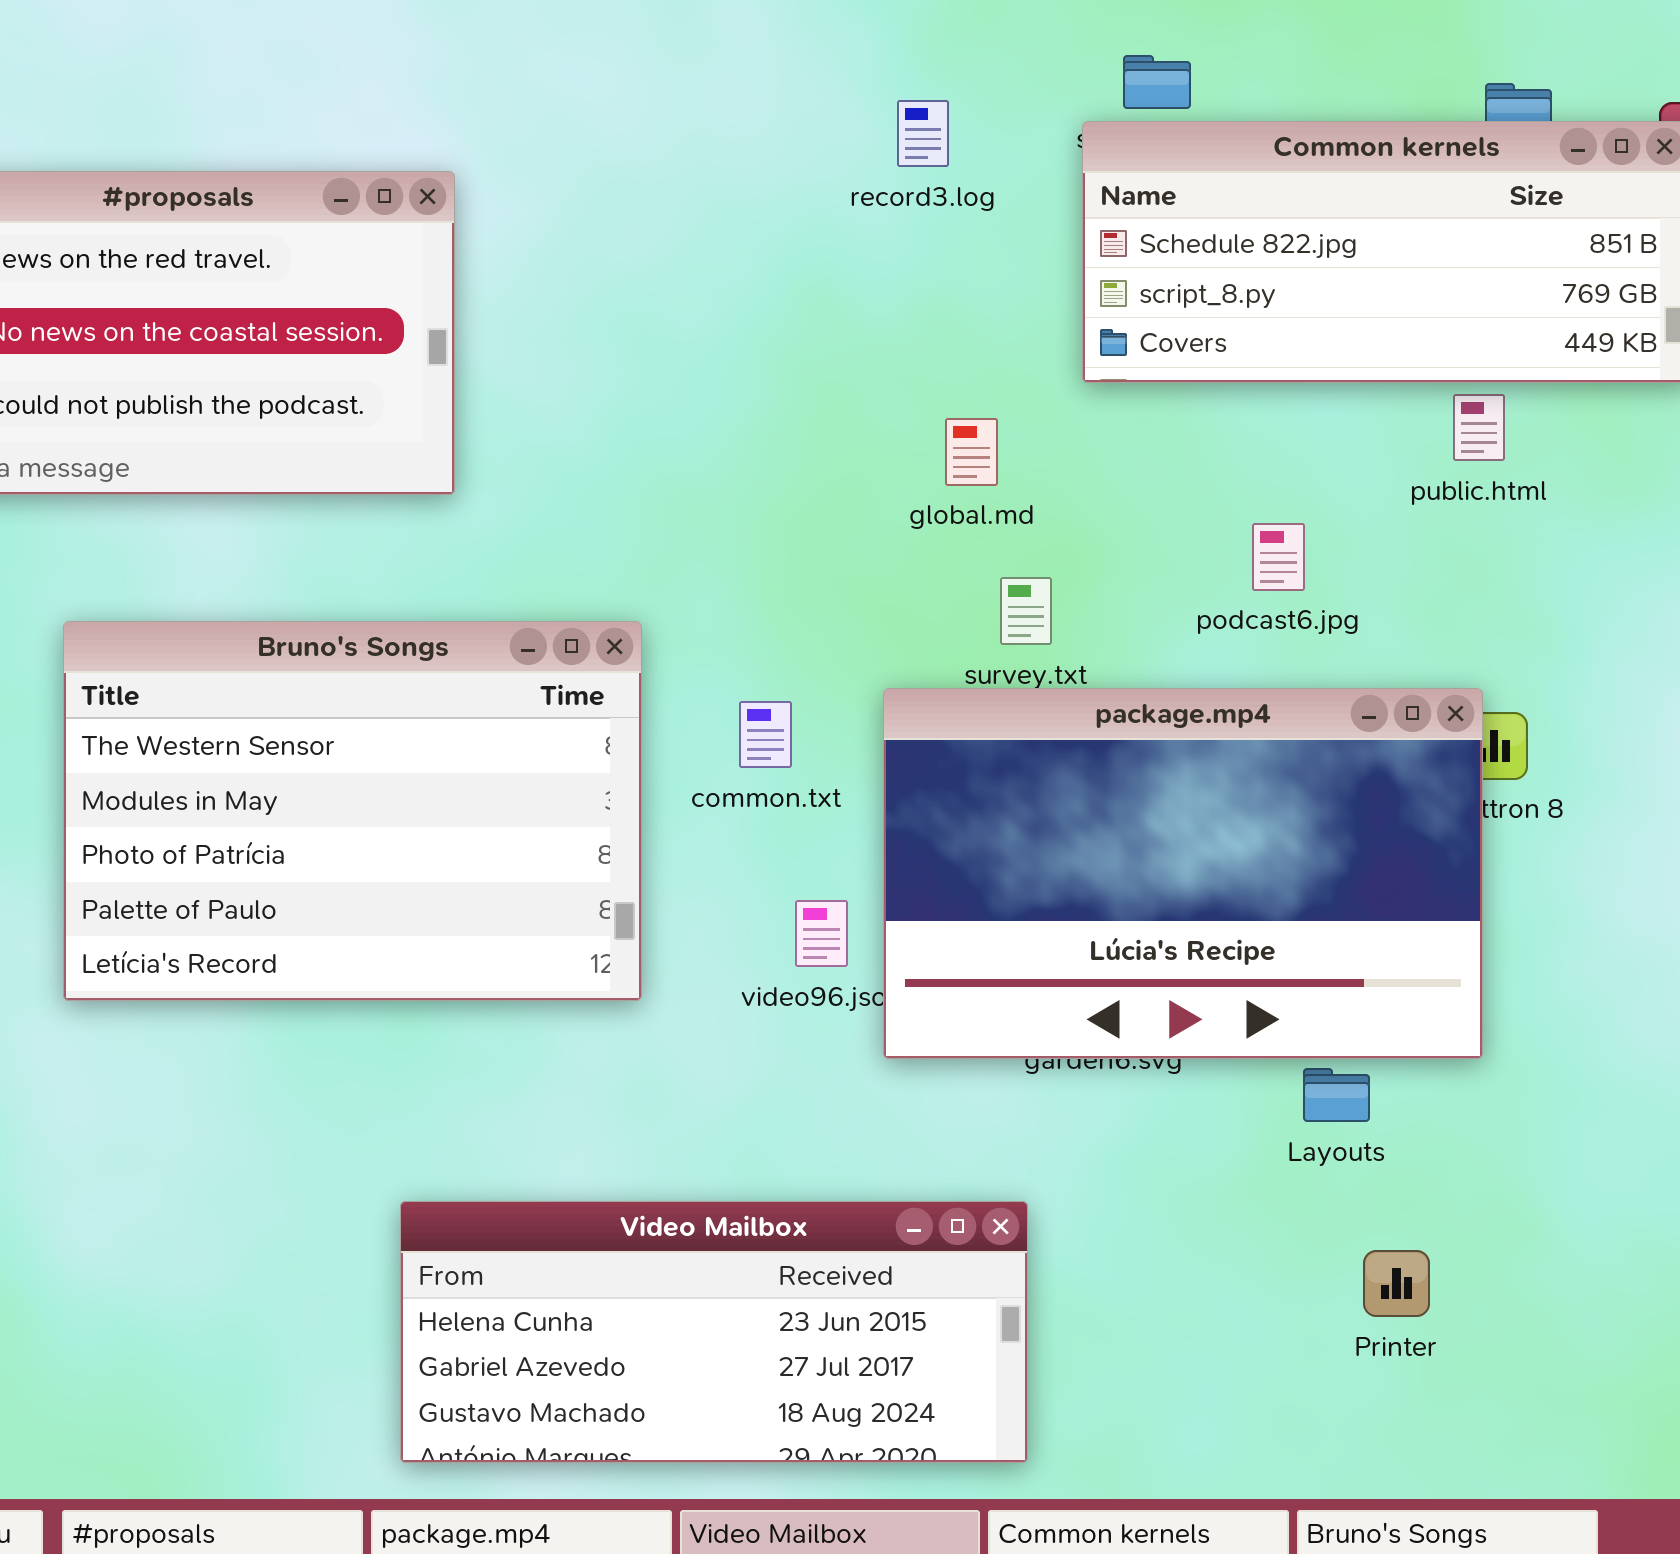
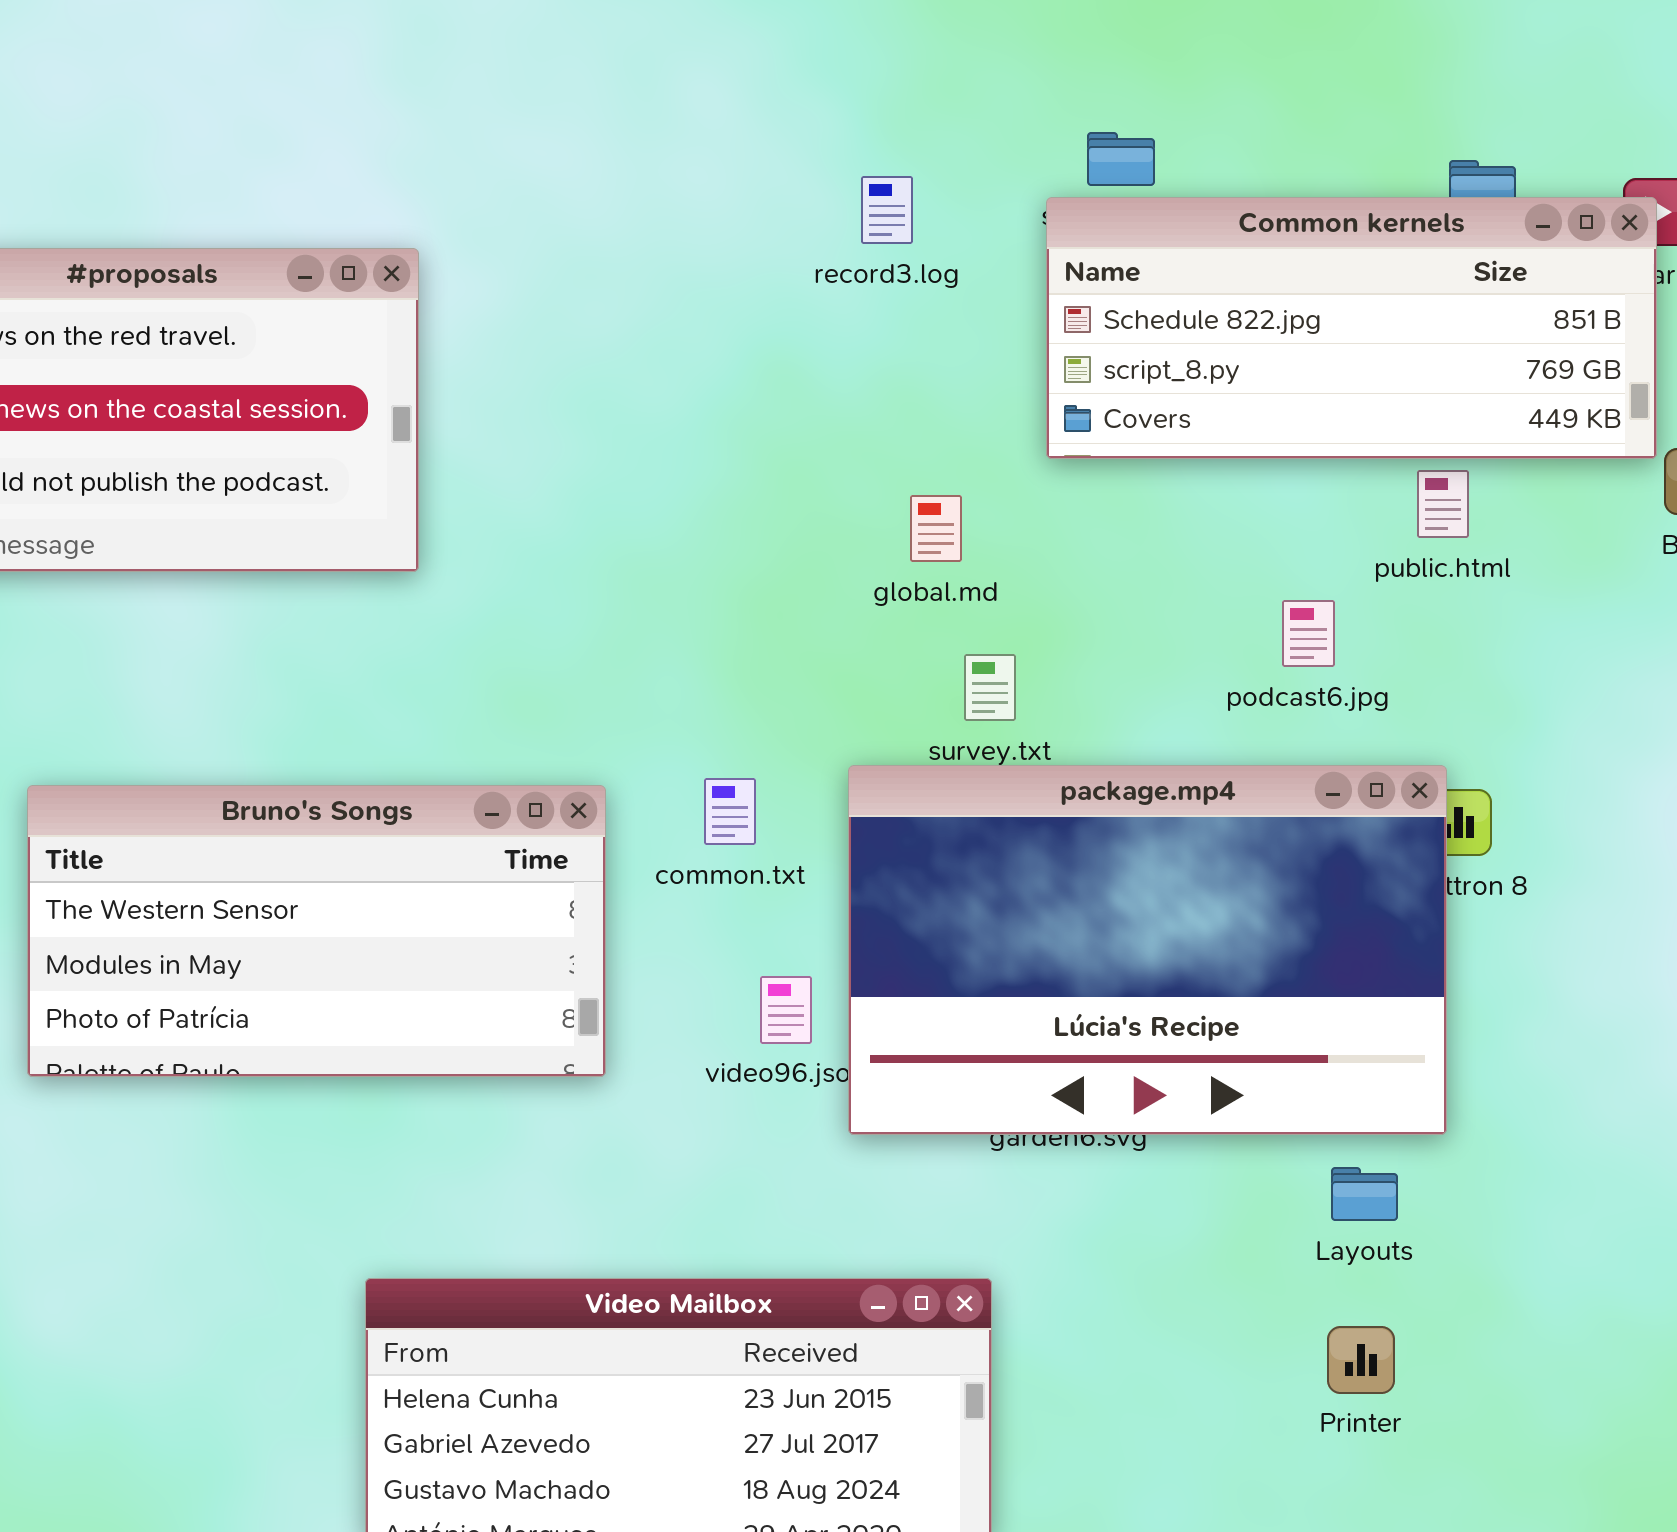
podcast6.jpg: [1252,523,1305,591] -> [1282,600,1335,667], moved
Bruno's Songs: [63,621,642,1001] -> [27,785,606,1077], resized
Layouts: [1303,1068,1370,1122] -> [1331,1167,1398,1221], moved

